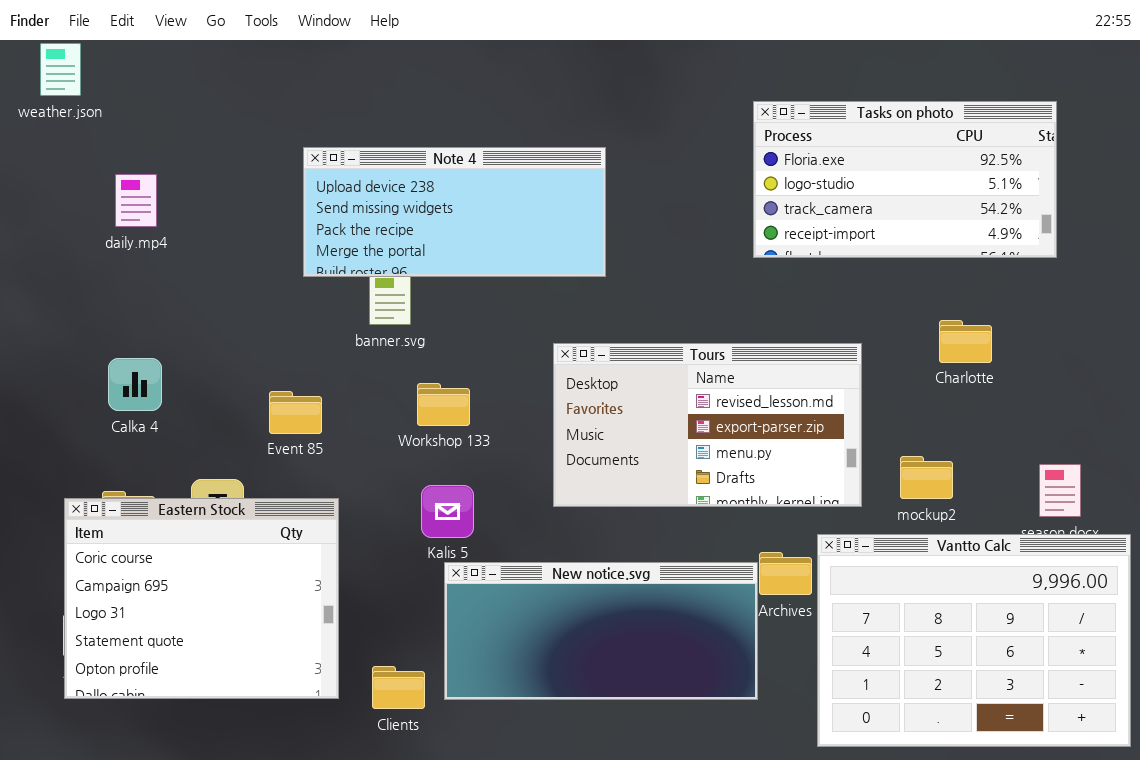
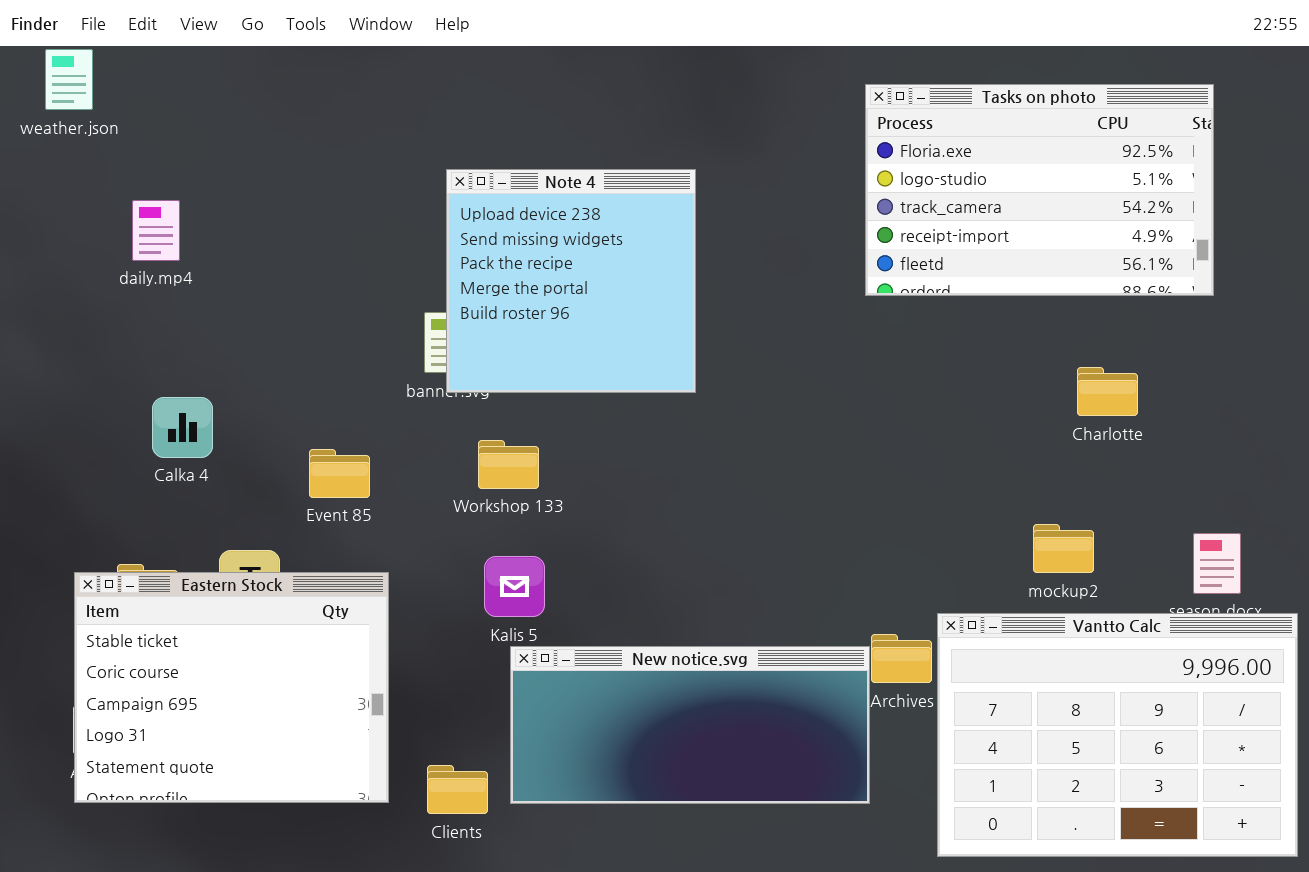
Tasks on photo: [753,101,1057,258] -> [865,84,1214,296], resized
Note 4: [303,147,606,277] -> [446,169,696,393], resized
Tours: [553,343,862,507] -> none, closed
Calka 4: [108,358,162,411] -> [152,397,213,458], moved
Eastern Stock: [64,498,339,699] -> [74,572,389,803], scrolled up 1 row

